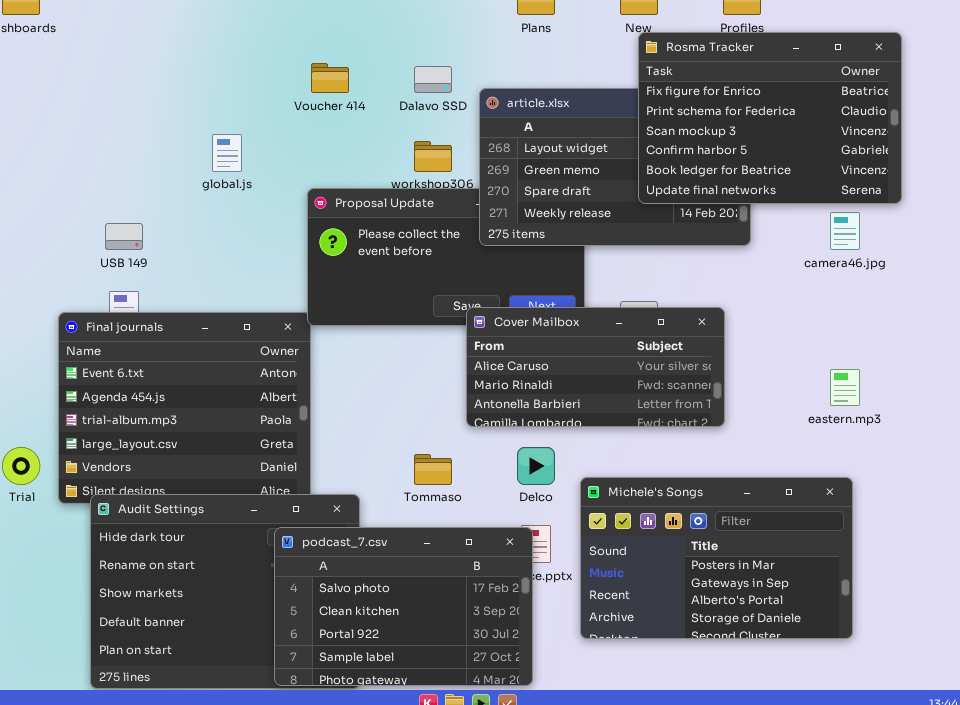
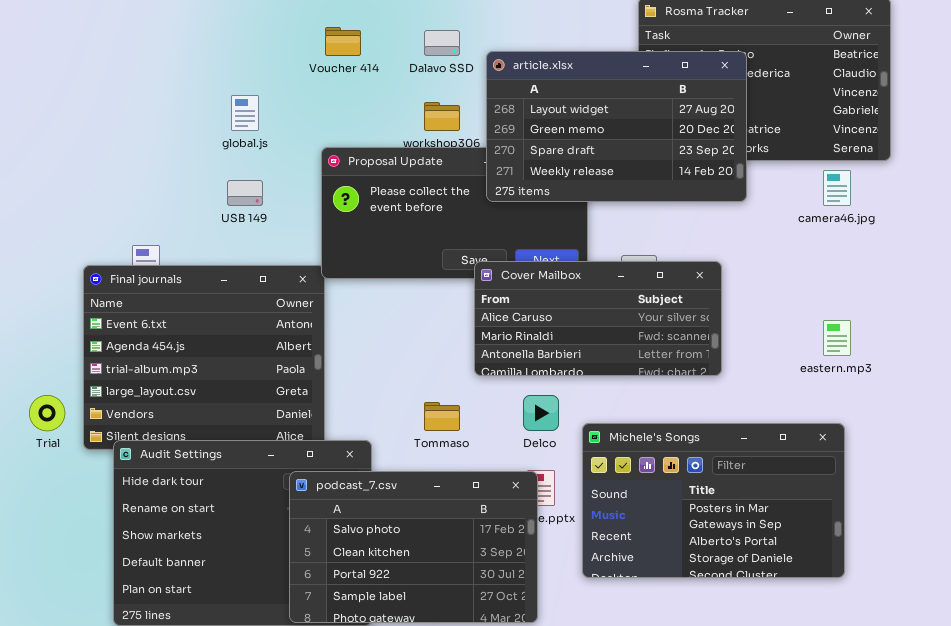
article.xlsx: [479,88,751,246] -> [486,51,747,202], raised
USB 149: [105,223,143,250] -> [227,180,263,206], moved

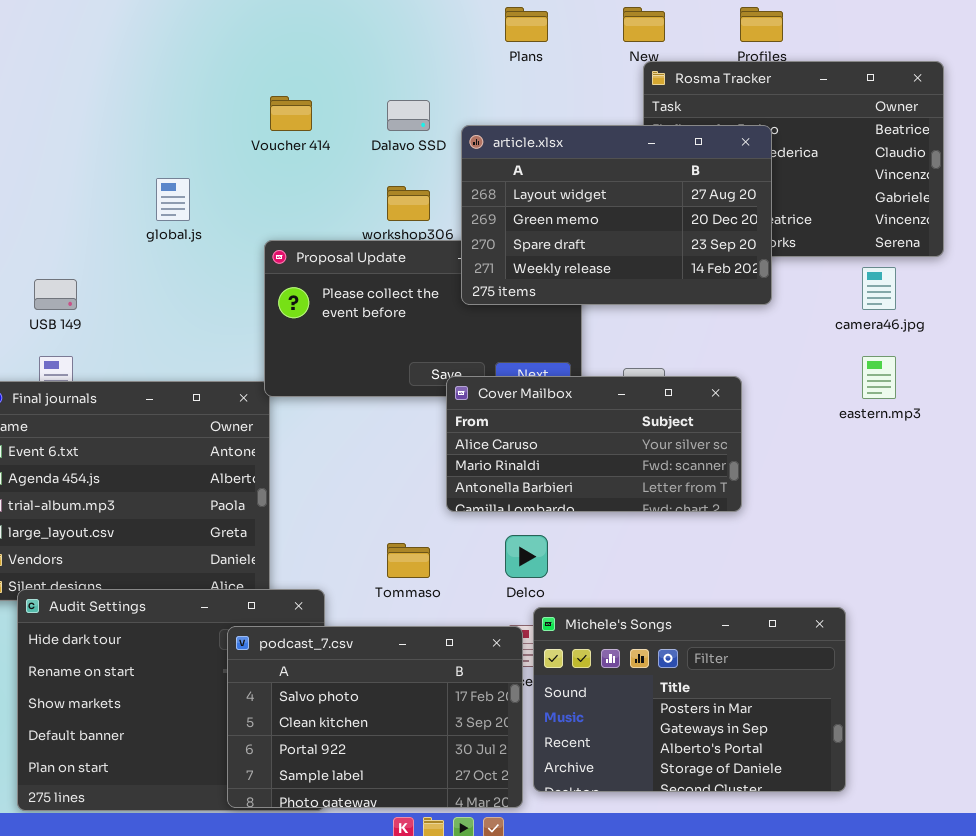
USB 149: [227,180,263,206] -> [34,279,77,310], moved
eastern.mp3: [823,320,851,356] -> [862,356,896,399], moved
Michele's Songs: [582,423,845,578] -> [533,607,846,792], moved

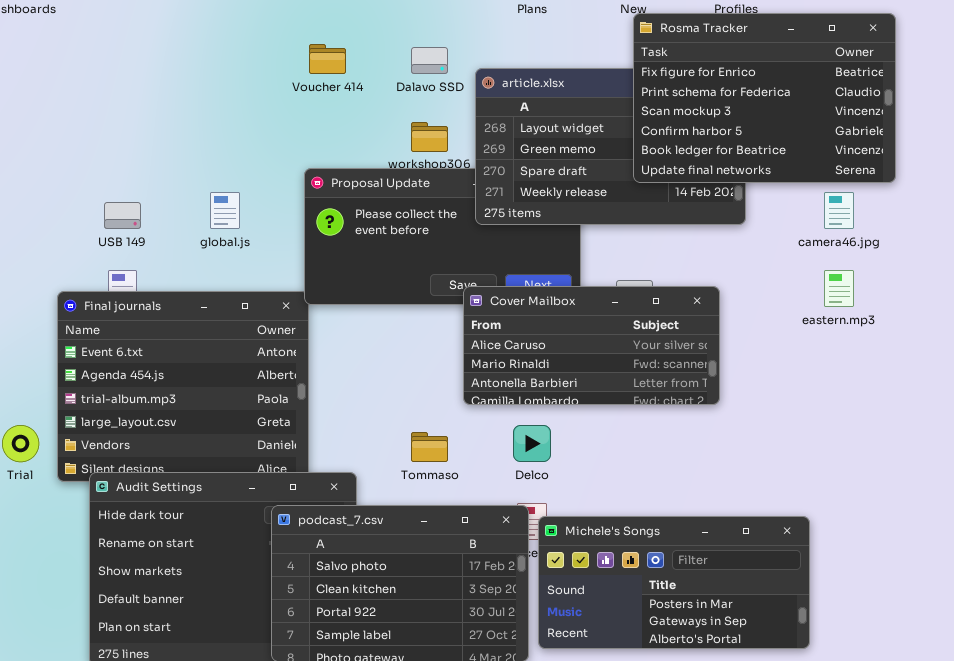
Rosma Tracker: [643,61,944,257] -> [633,13,896,183], raised
global.js: [156,178,190,221] -> [210,192,240,229], moved
Michele's Songs: [533,607,846,792] -> [538,516,810,649], resized

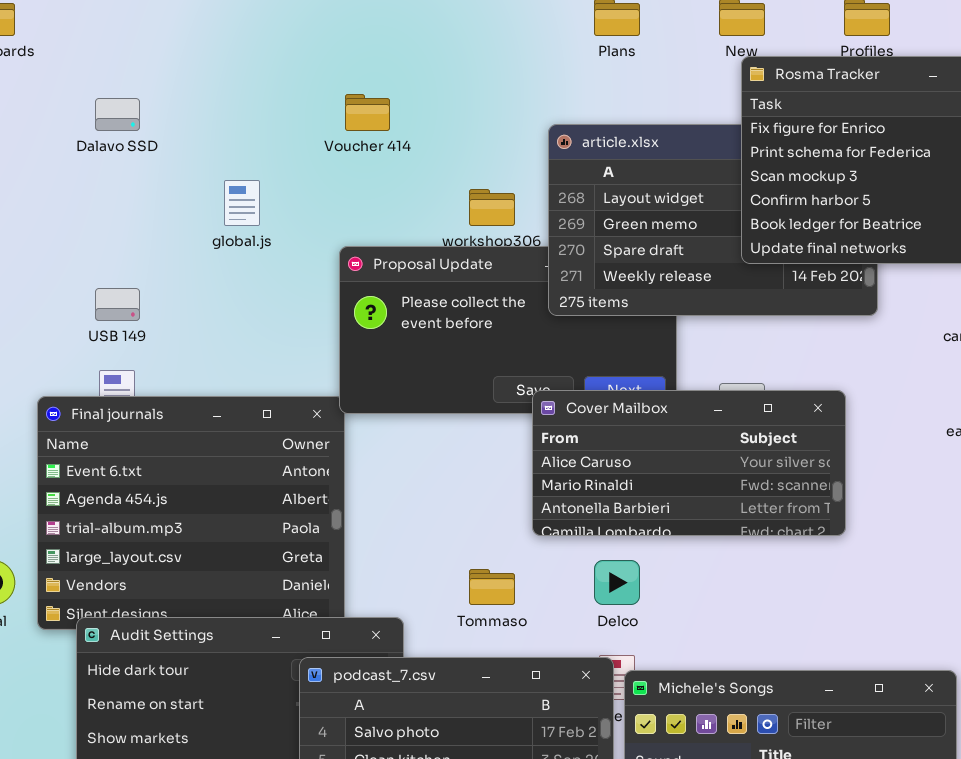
Dalavo SSD: [411,47,448,74] -> [95,98,140,131], moved
global.js: [210,192,240,229] -> [224,180,260,226], moved

